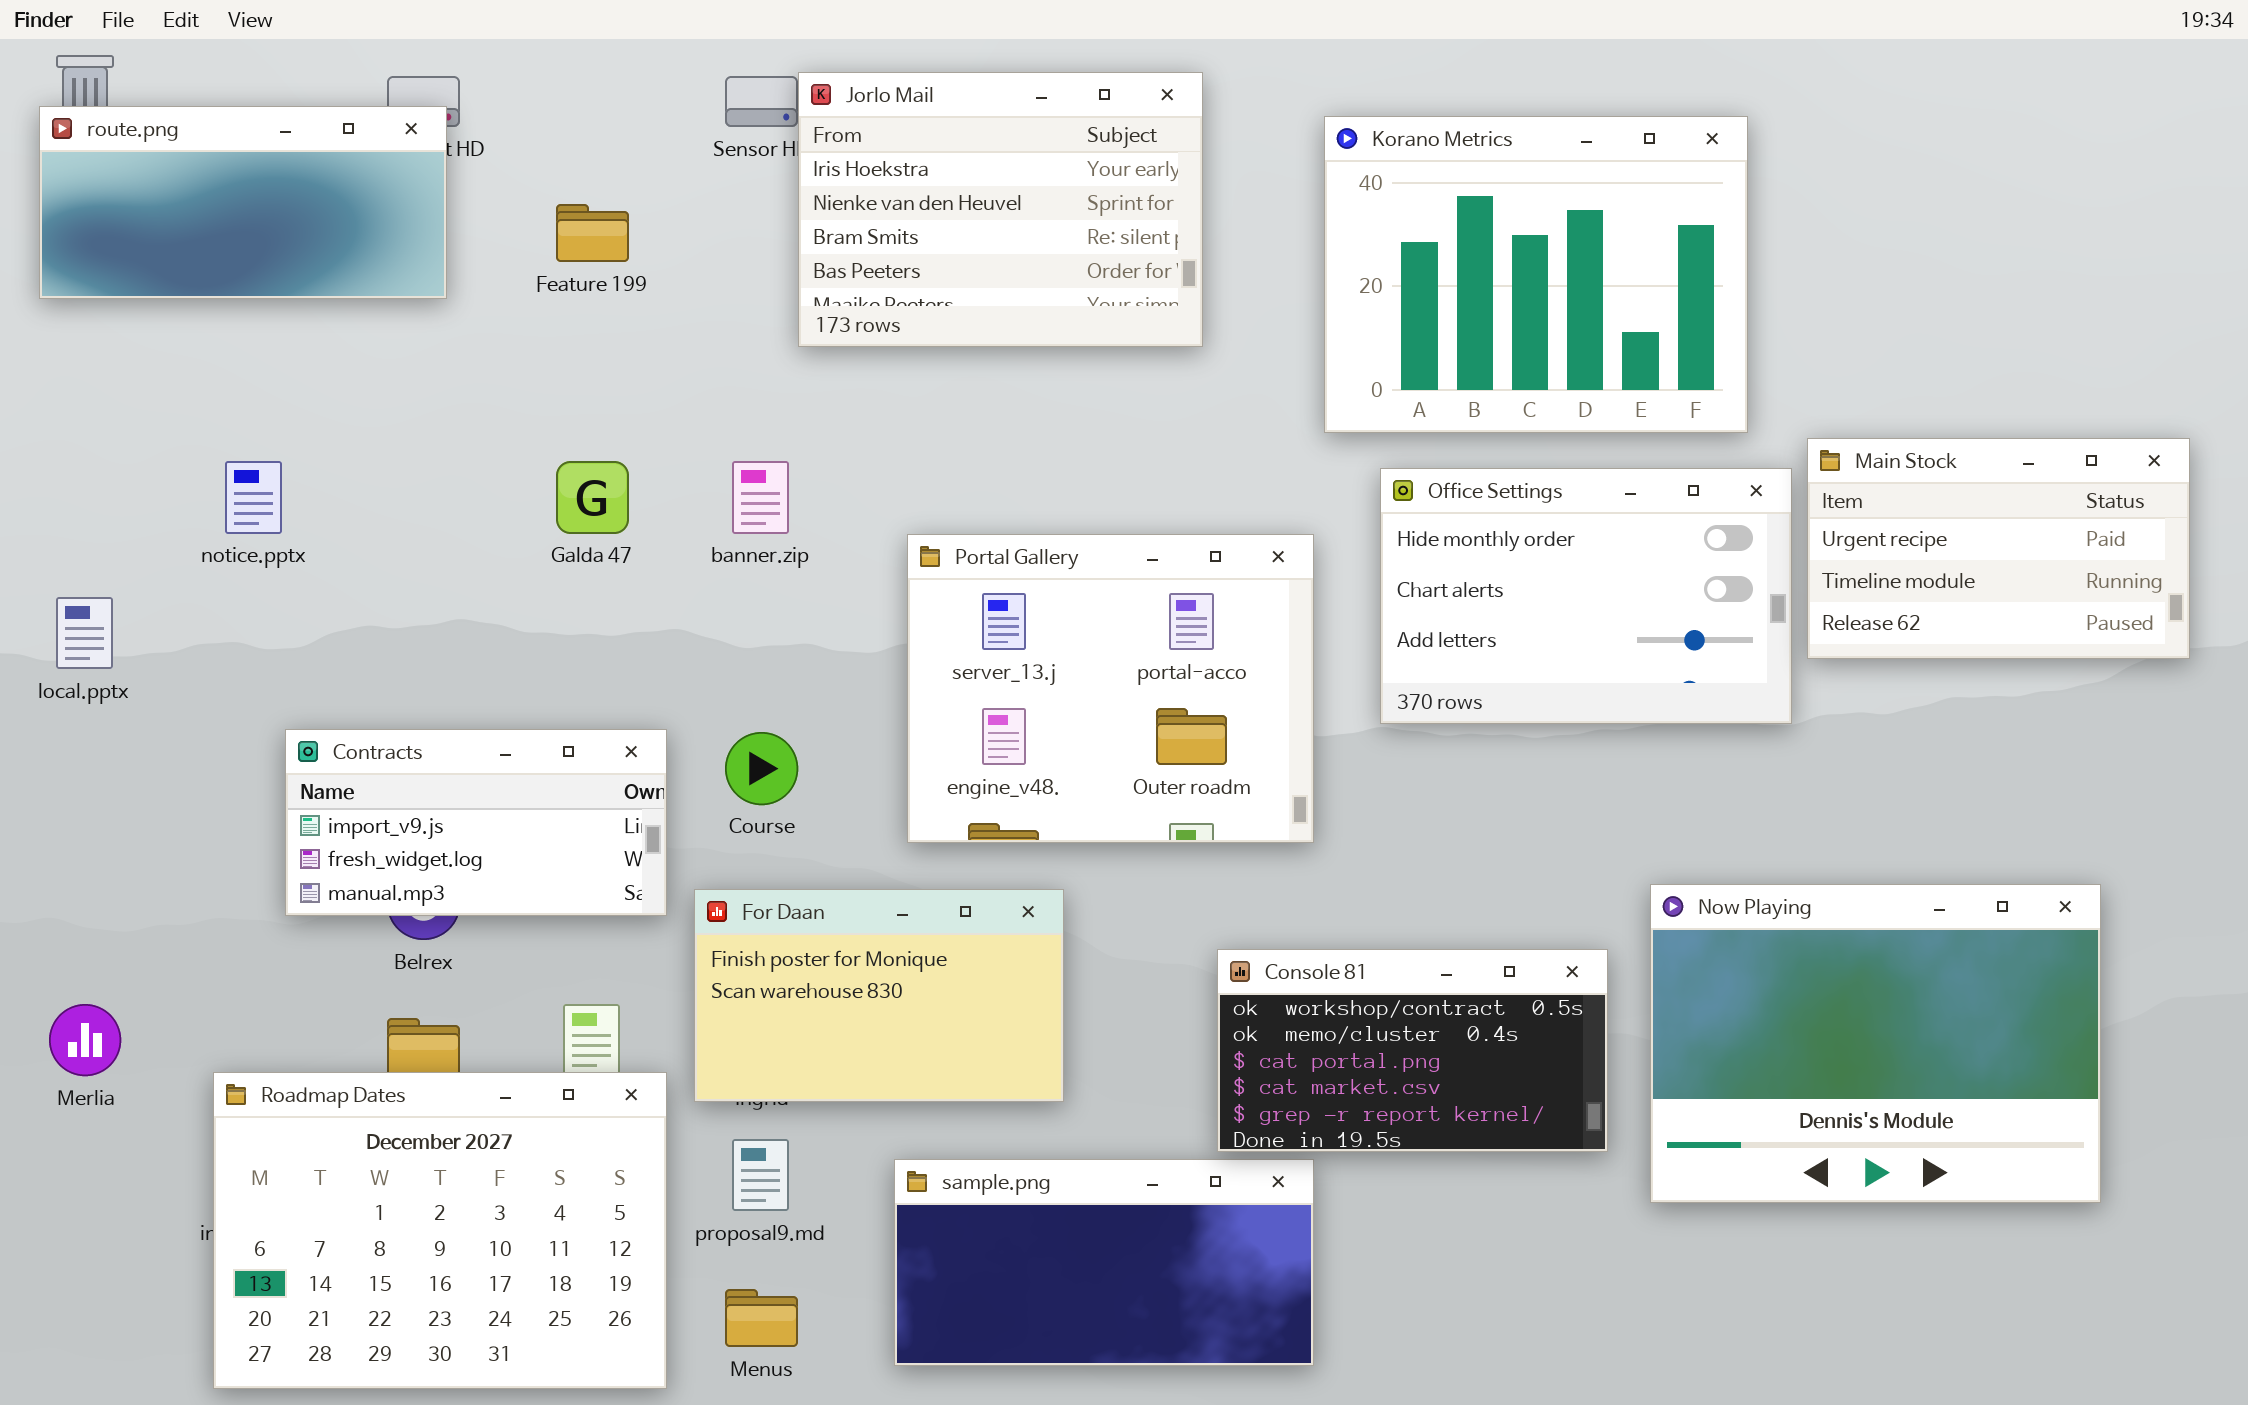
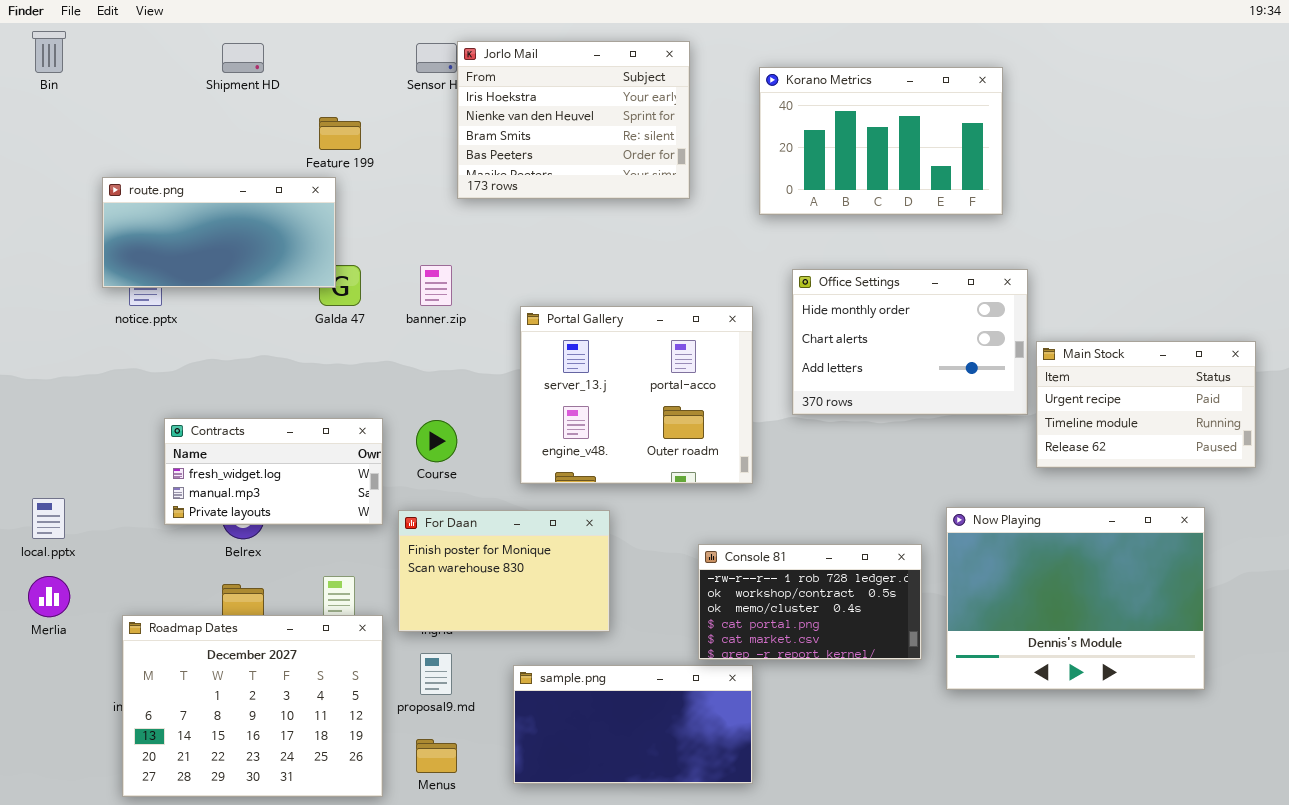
route.png: [39,106,447,299] -> [102,177,336,288], moved
Korano Metrics: [1324,116,1748,433] -> [759,67,1003,215], resized
Main Stock: [1807,438,2190,659] -> [1036,341,1256,468], moved
local.pptx: [56,597,113,669] -> [32,498,65,539], moved
Contracts: [285,729,667,916] -> [164,418,383,525], scrolled down 1 row
Console 81: [1217,949,1608,1152] -> [698,544,922,660], scrolled up 1 row

